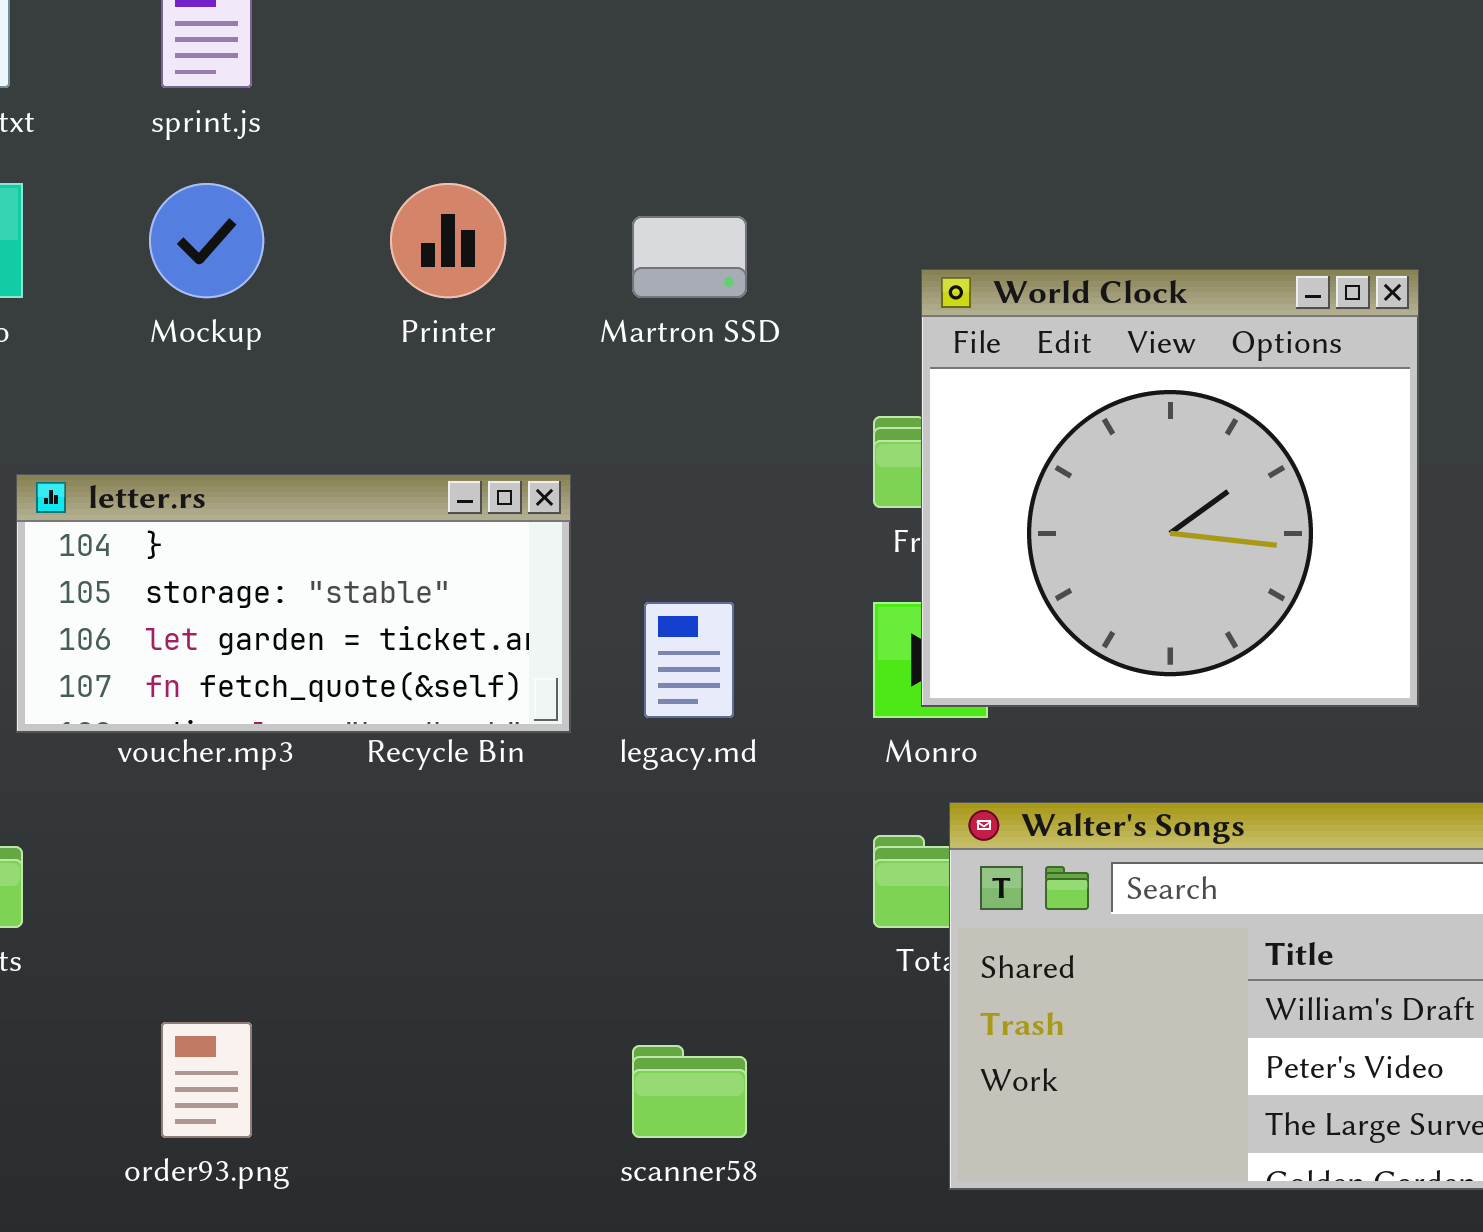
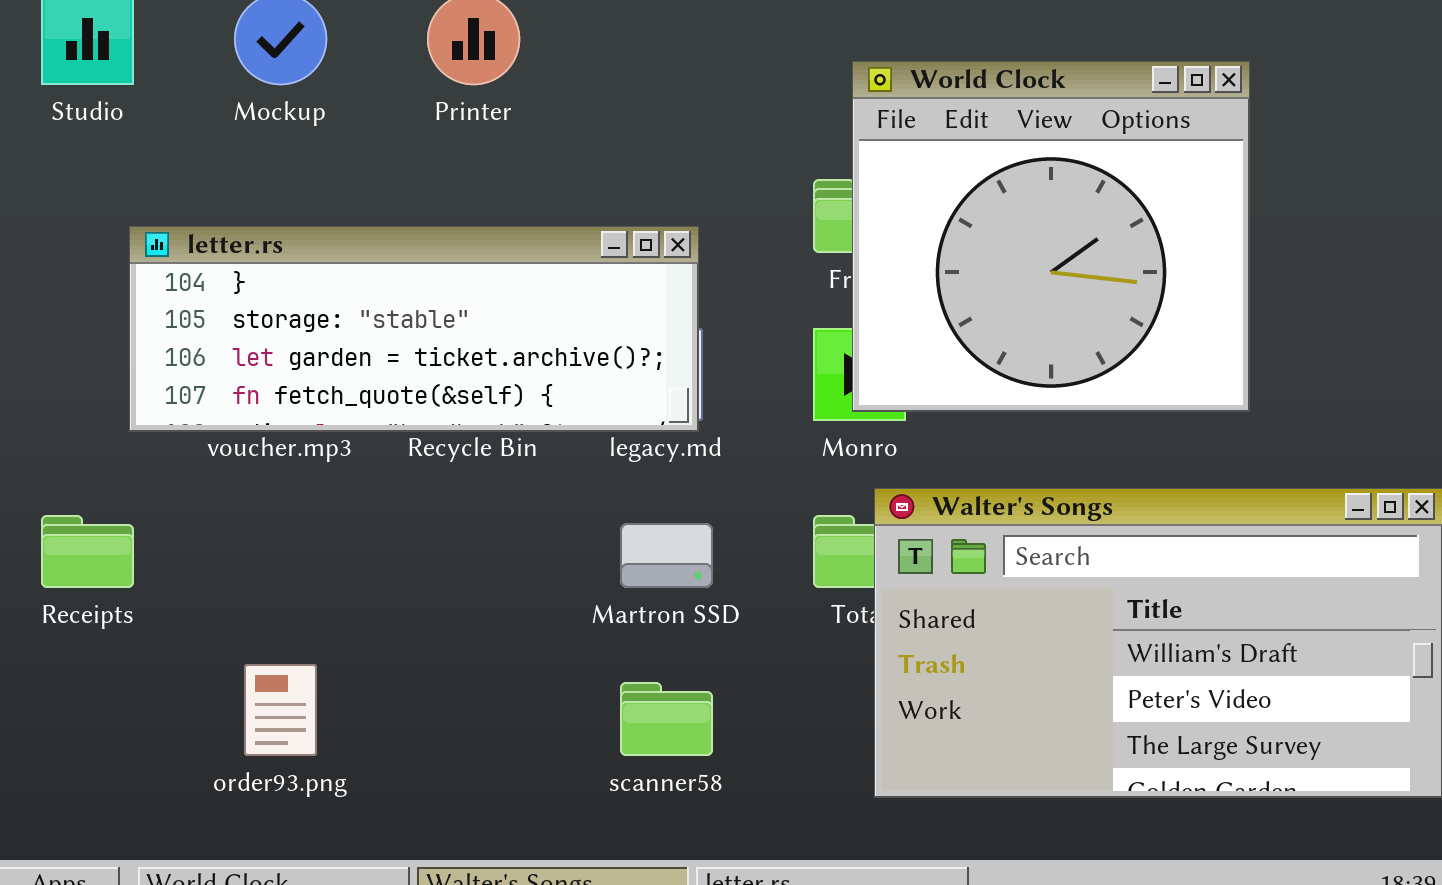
Martron SSD: [632,216,747,298] -> [620,523,713,588], moved
letter.rs: [16,474,571,733] -> [129,226,699,432], resized

